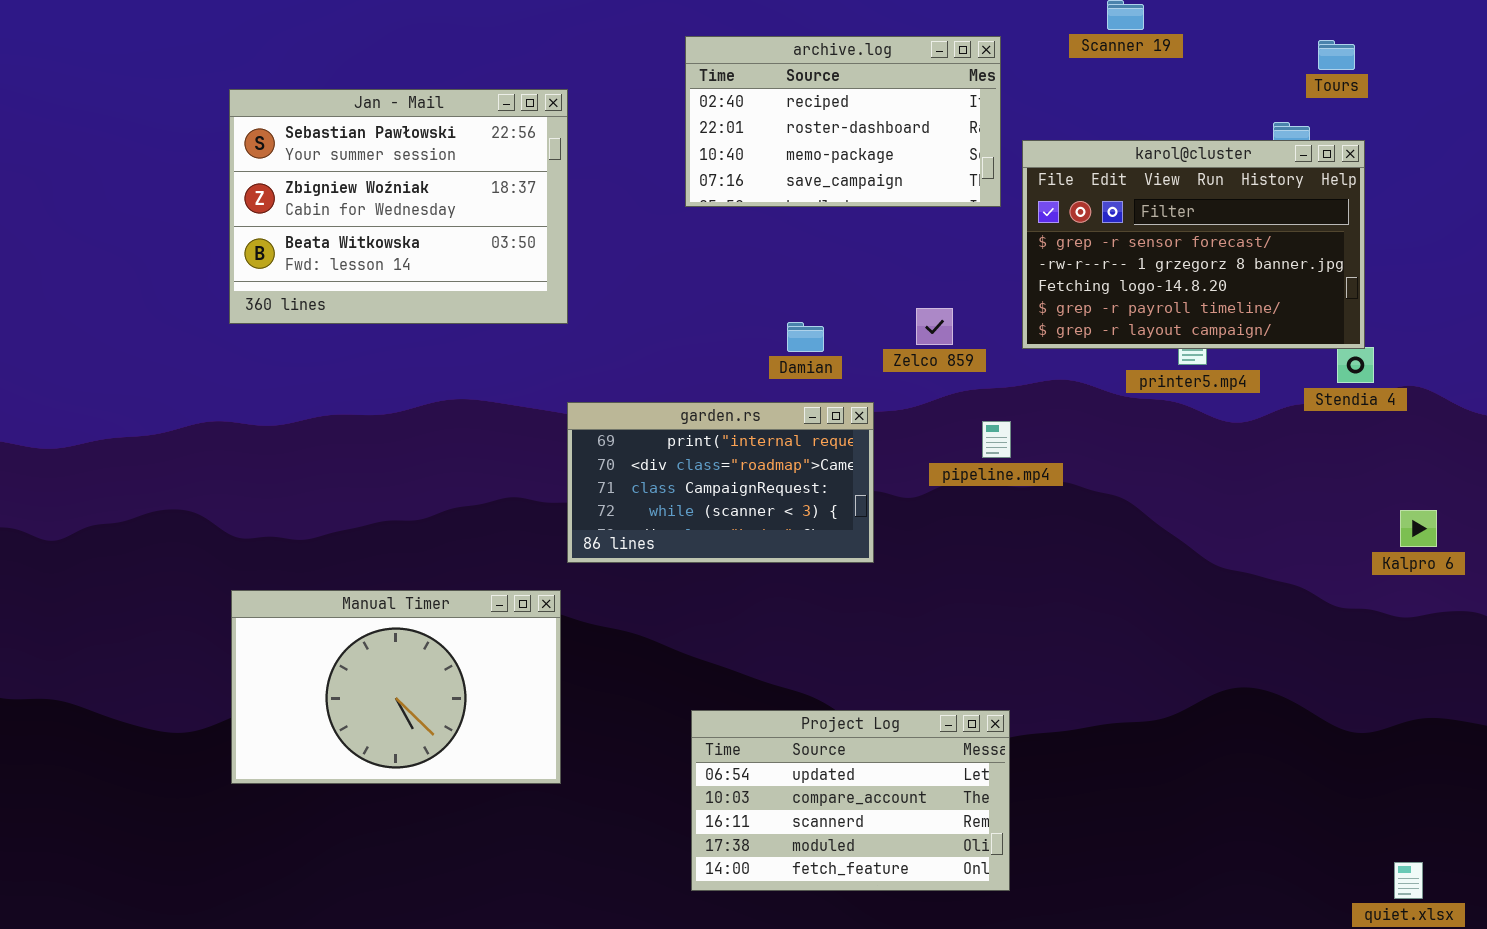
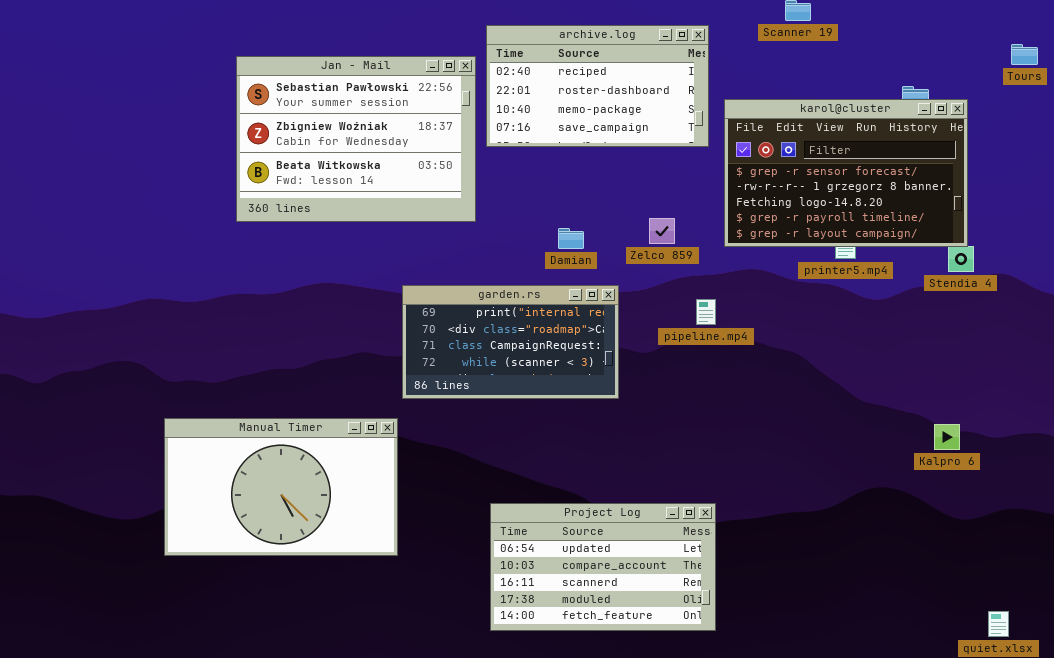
Tours: [1318,40,1355,70] -> [1011,44,1038,65], moved
Jan - Mail: [229,89,568,324] -> [236,56,476,222], moved
Kalpro 6: [1400,510,1437,547] -> [934,424,960,450], moved

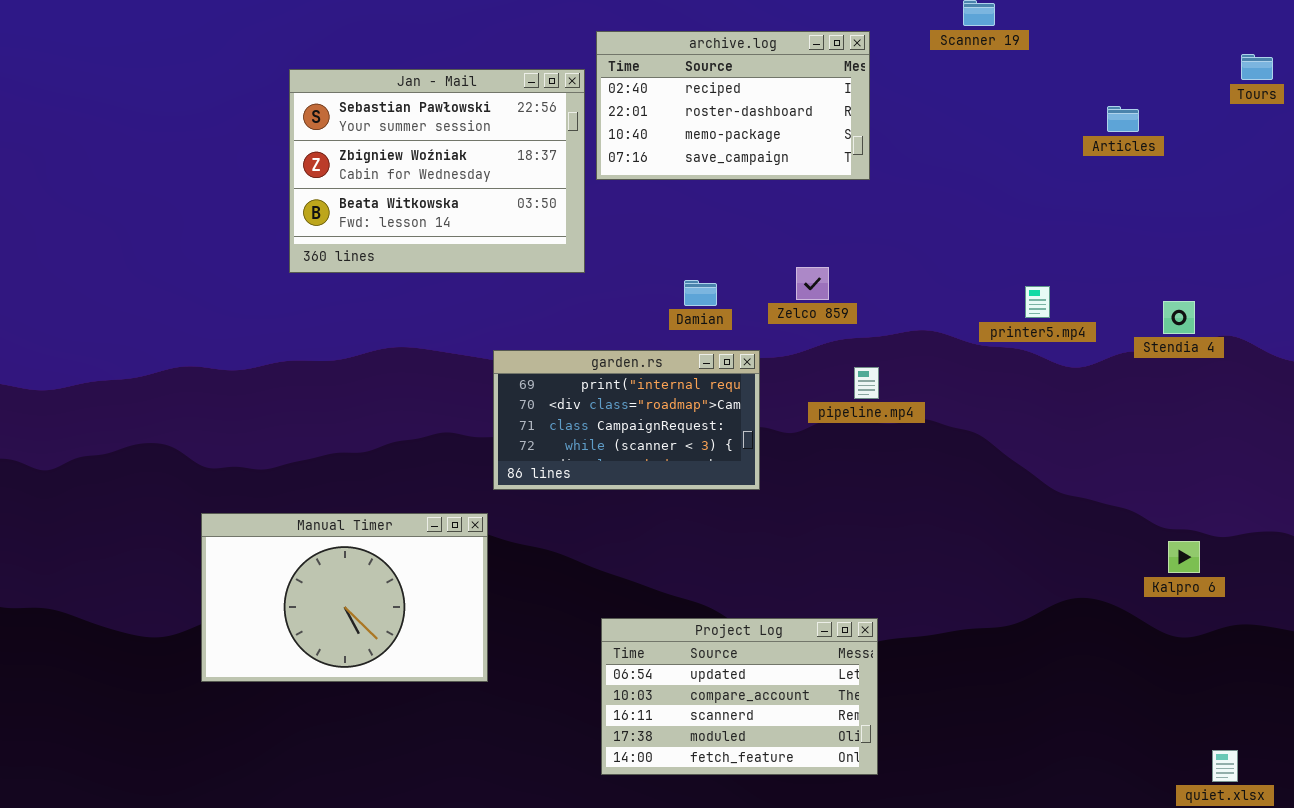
karol@cluster: [724,99,968,247] -> none, closed
Kalpro 6: [934,424,960,450] -> [1168,541,1200,573], moved

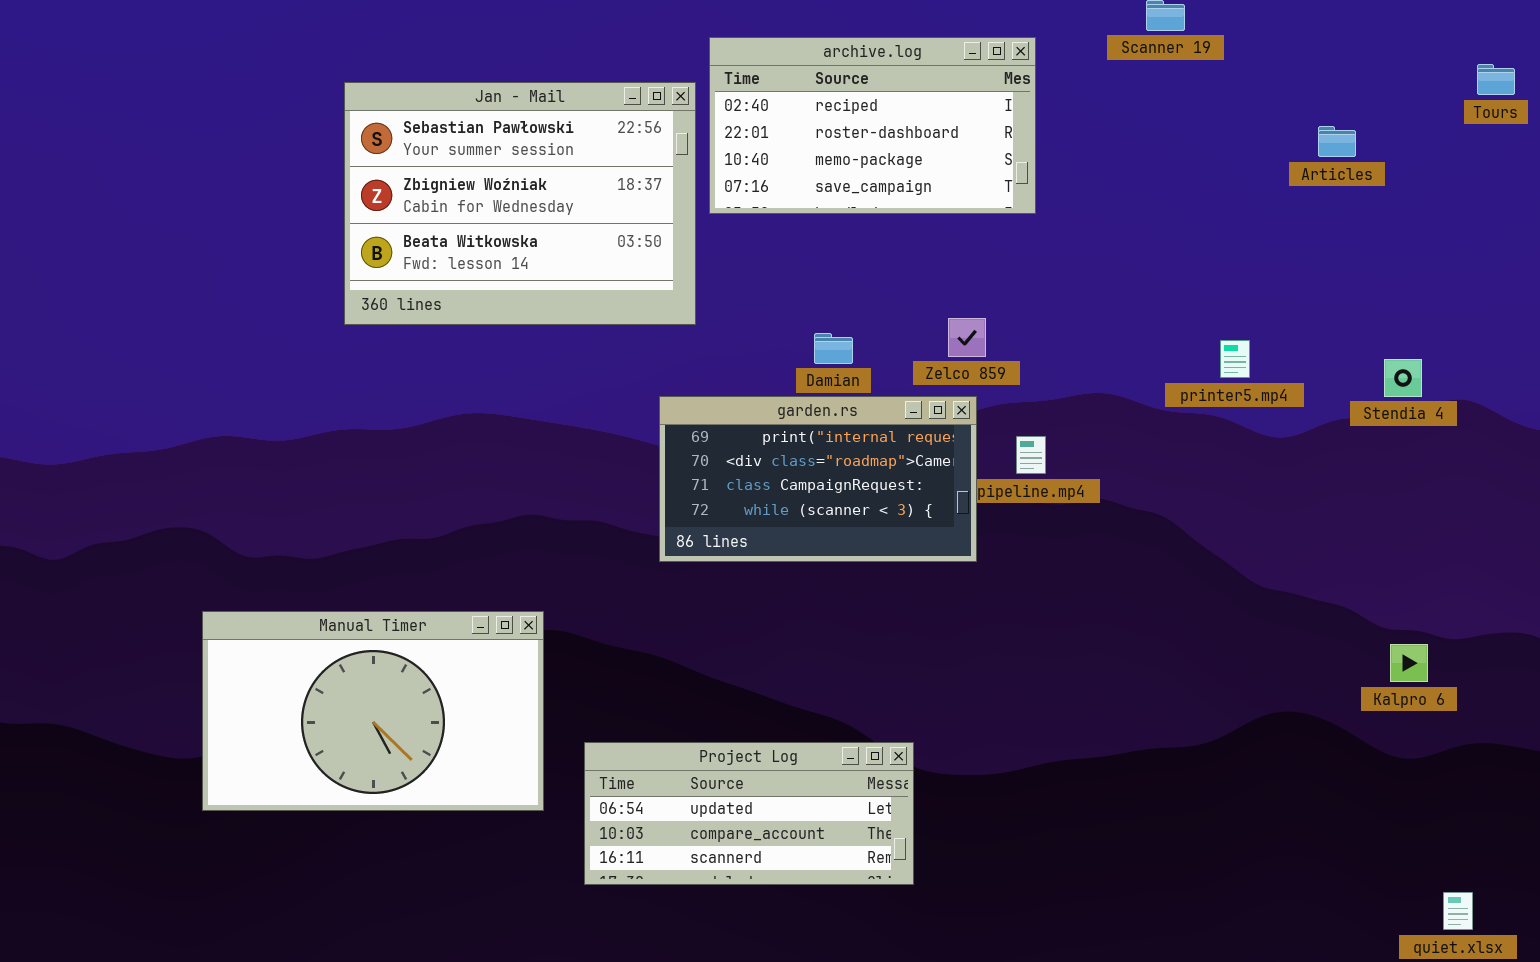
garden.rs: [493,350,760,490] -> [659,396,977,562], moved
Manual Timer: [201,513,488,682] -> [202,611,544,811], moved
Project Log: [601,618,878,775] -> [584,742,914,885], moved, resized

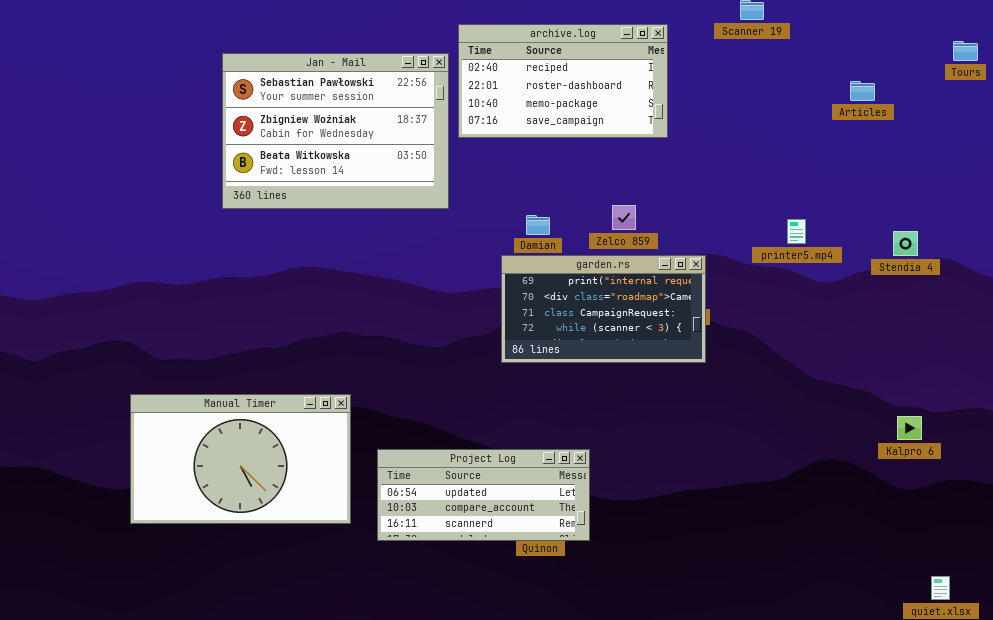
garden.rs: [659,396,977,562] -> [501,255,706,363], moved
Project Log: [584,742,914,885] -> [377,449,590,541], moved

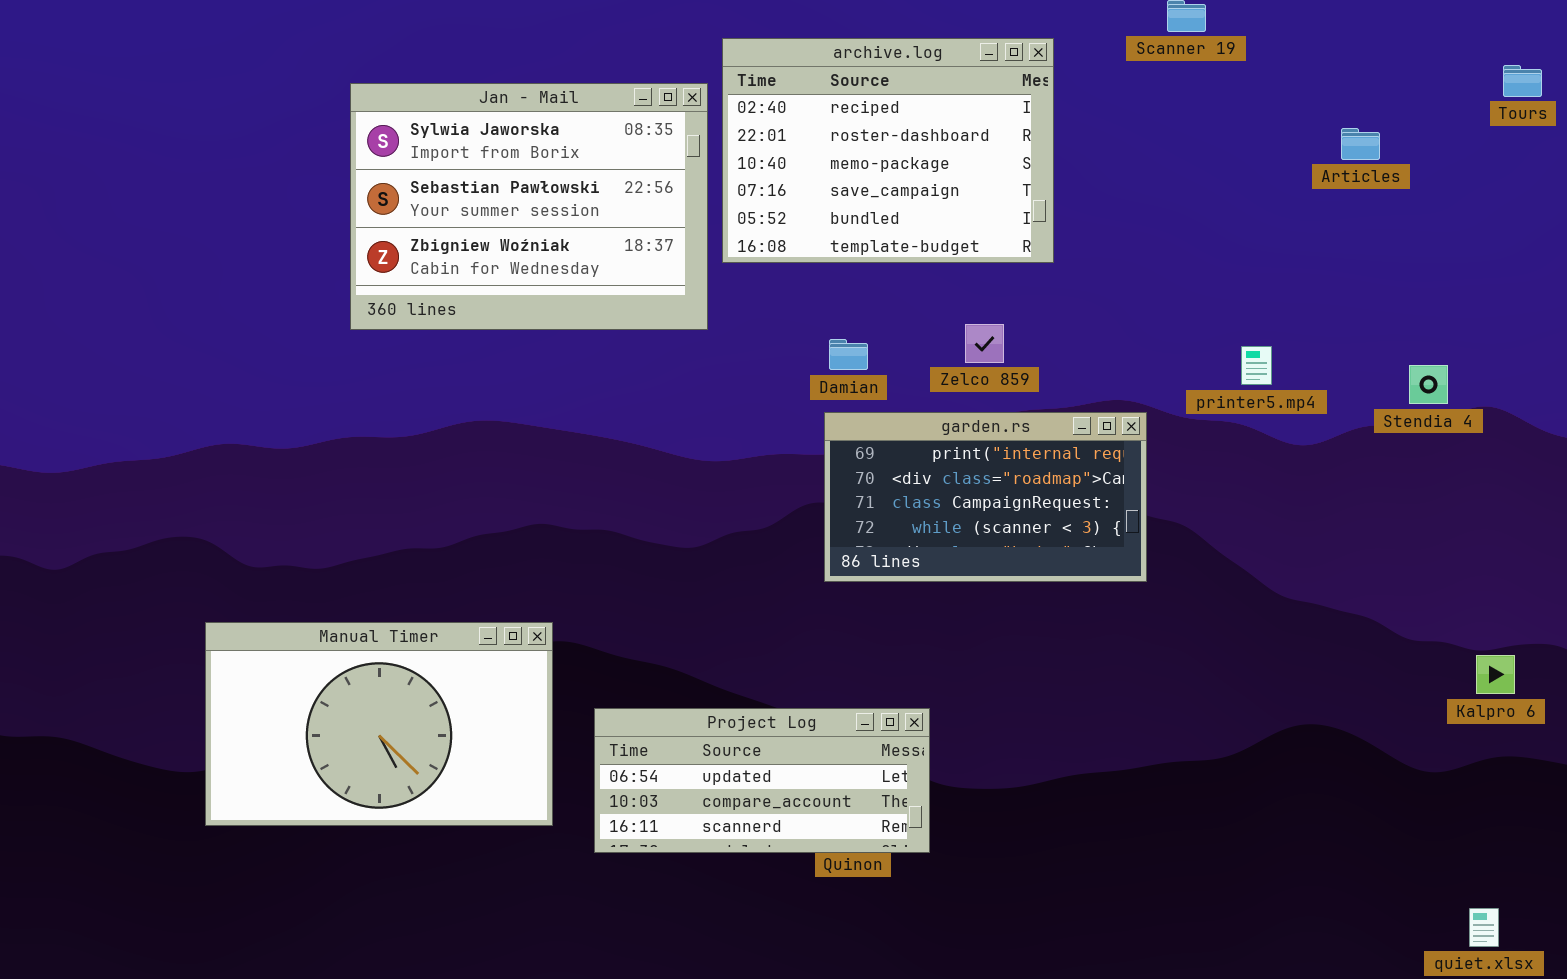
archive.log: [458,24,668,138] -> [722,38,1054,263], resized
Jan - Mail: [222,53,449,209] -> [350,83,708,330], scrolled up 1 row
garden.rs: [501,255,706,363] -> [824,412,1147,582], moved
Kalpro 6: [897,416,922,440] -> [1476,655,1515,694], moved

